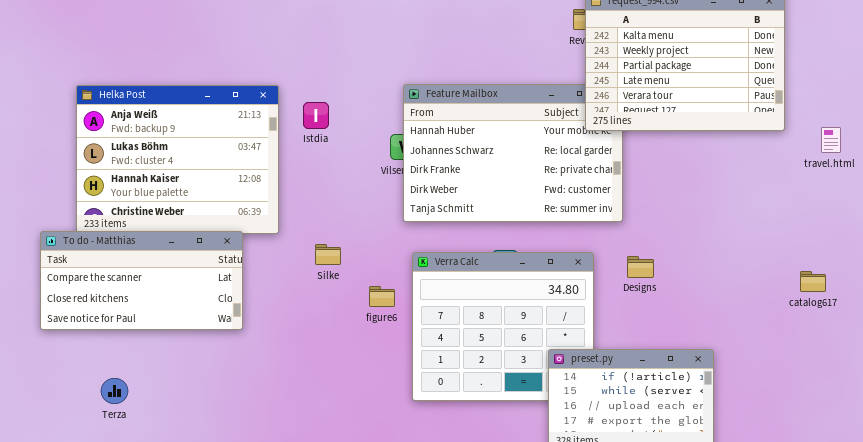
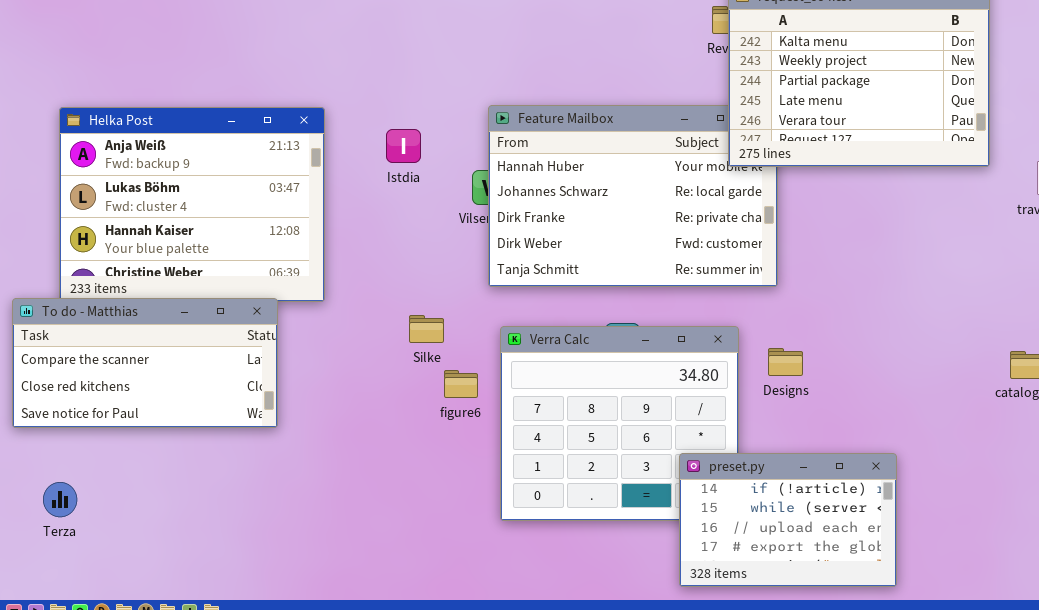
Istdia: [303,102,329,129] -> [386,129,421,163], moved
Silke: [315,244,341,265] -> [409,315,444,343], moved
Designs: [627,256,654,278] -> [768,348,803,376], moved
Terza: [101,378,128,404] -> [43,482,77,517], moved

